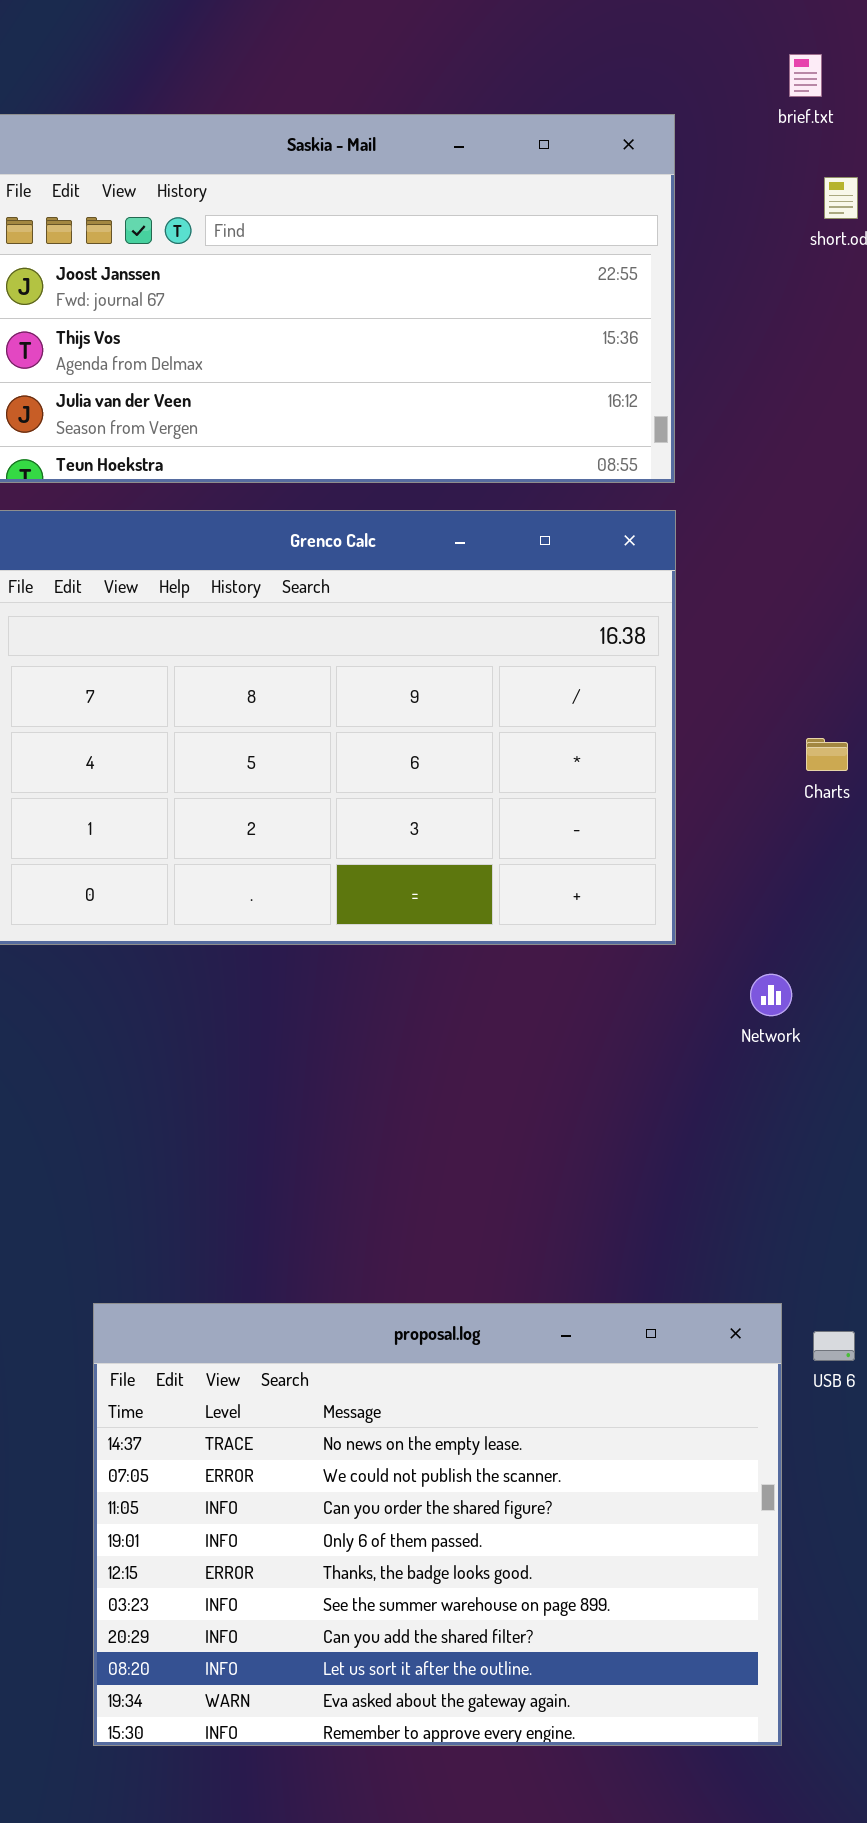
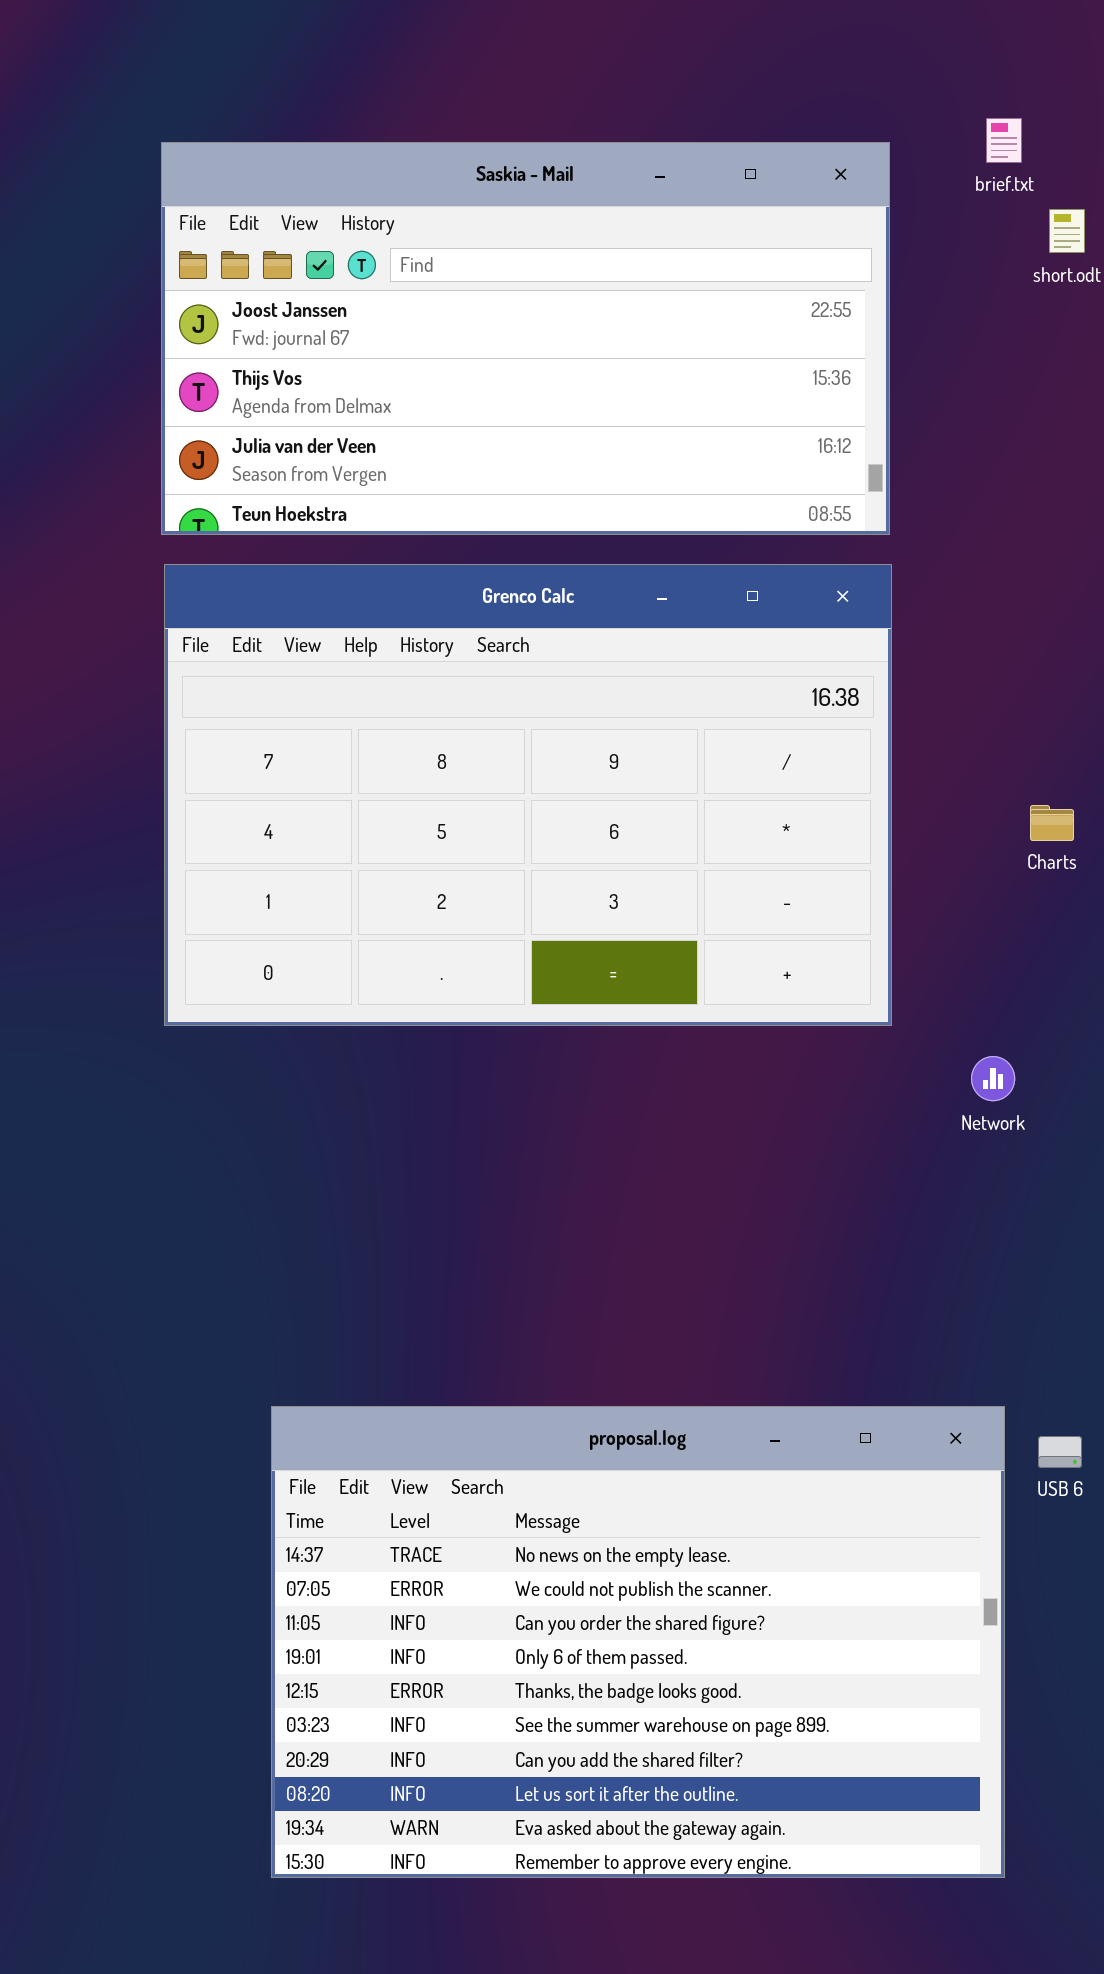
brief.txt: [789,54,822,97] -> [986,118,1022,163], moved

